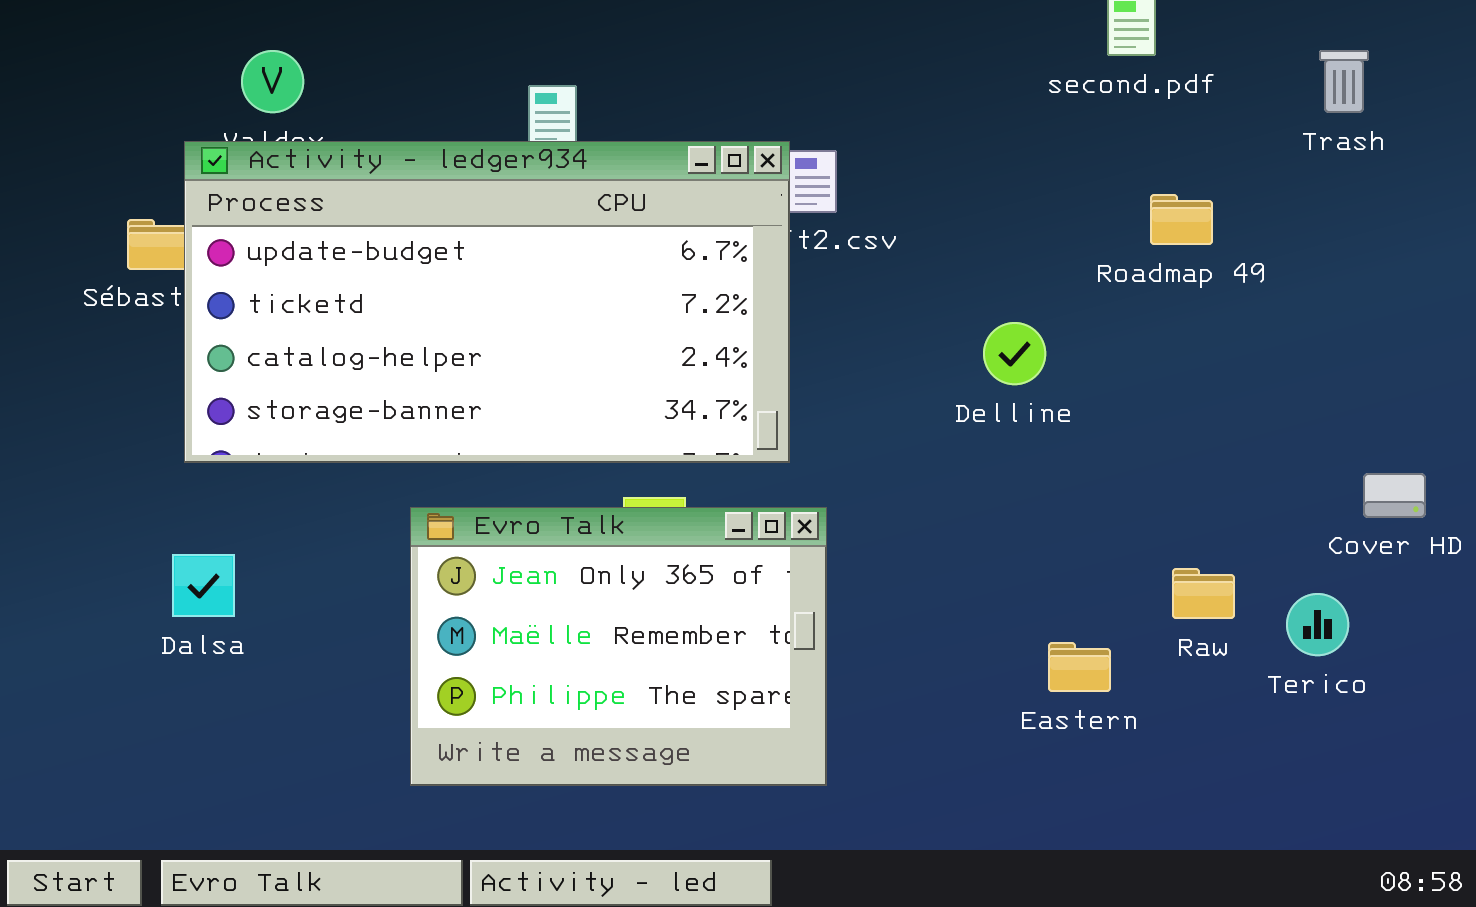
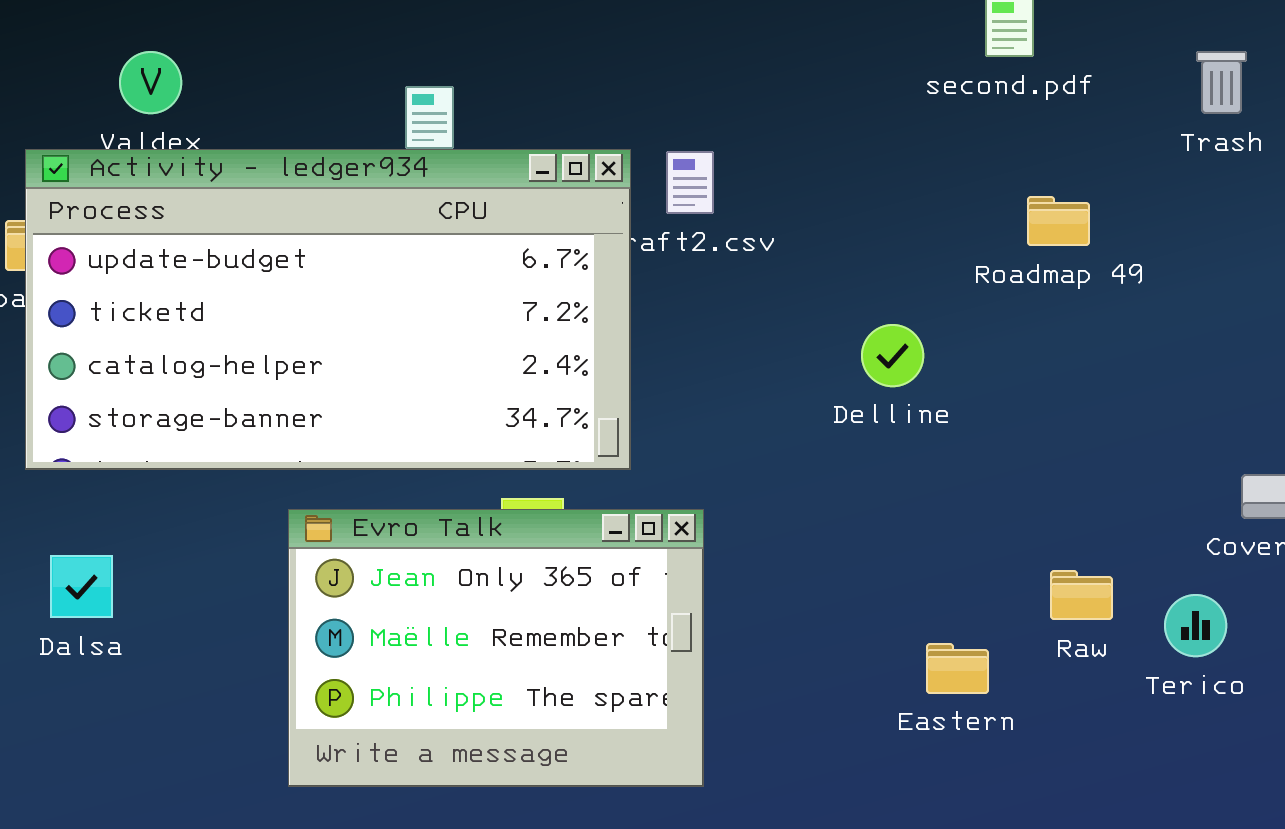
Activity - ledger934: [184,141,790,463] -> [25,149,631,470], moved

